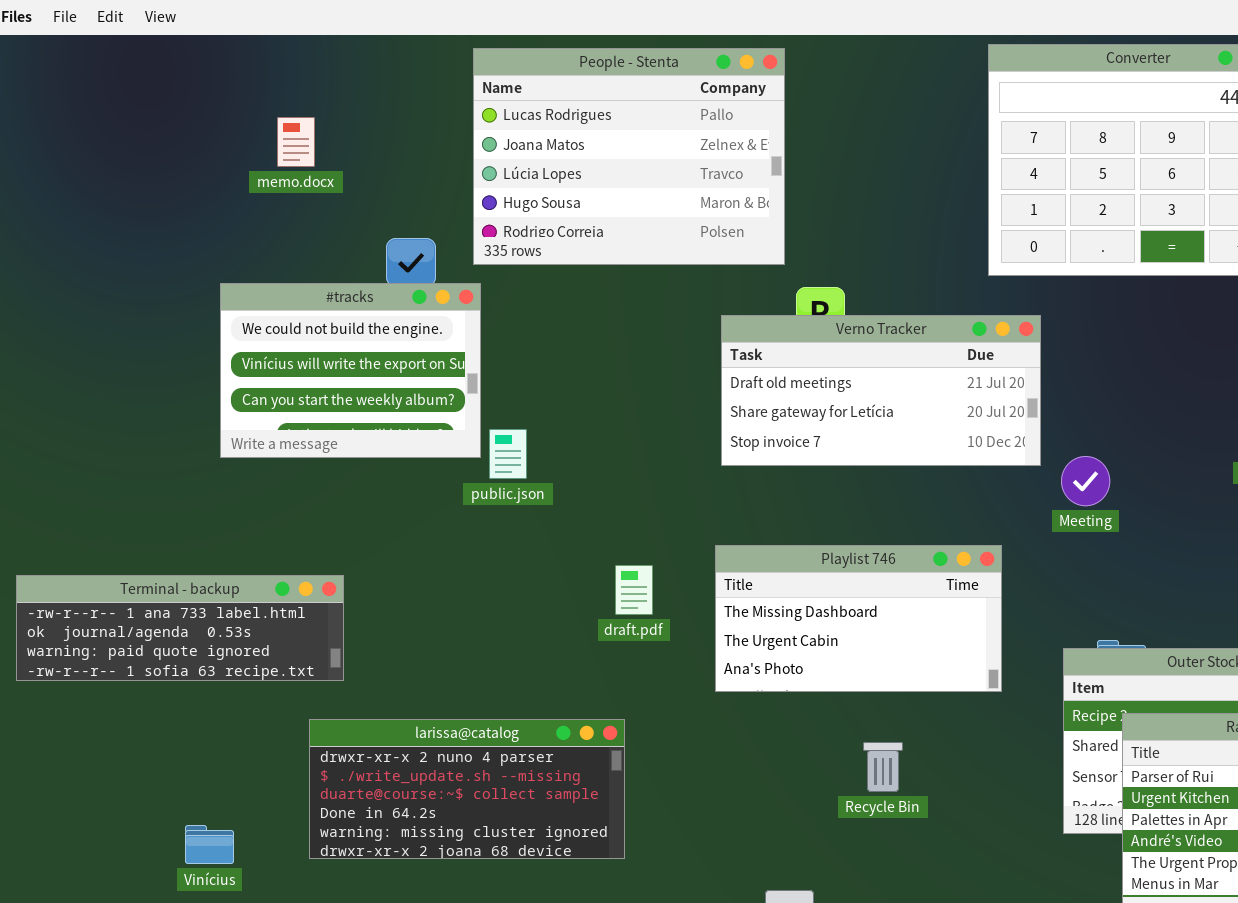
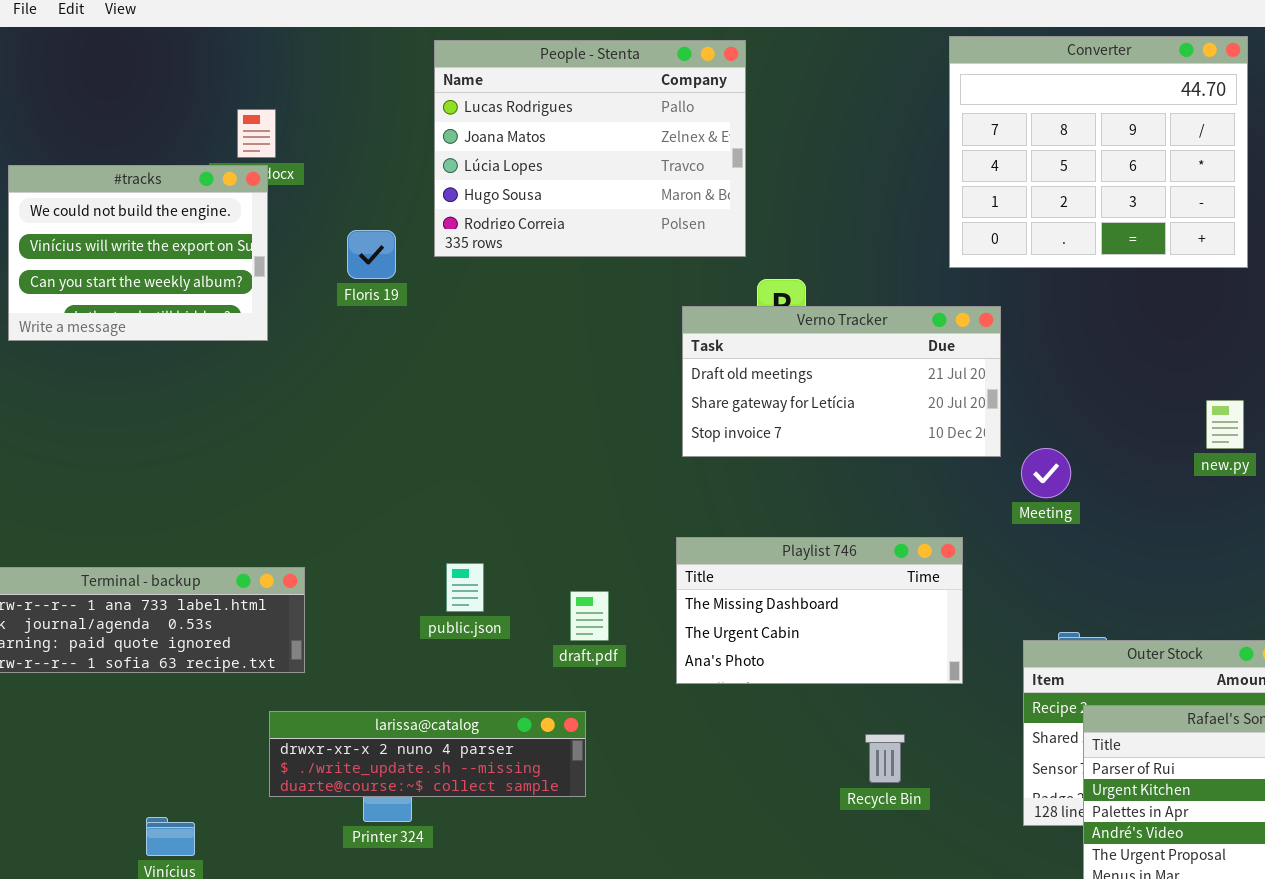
#tracks: [220,283,481,458] -> [8,165,268,341], moved
public.json: [489,429,527,479] -> [446,563,484,612], moved
draft.pdf: [615,565,653,615] -> [570,591,609,641], moved
larissa@catalog: [309,719,625,859] -> [269,711,586,797], resized
Recycle Bin: [863,742,903,792] -> [865,734,905,783], moved

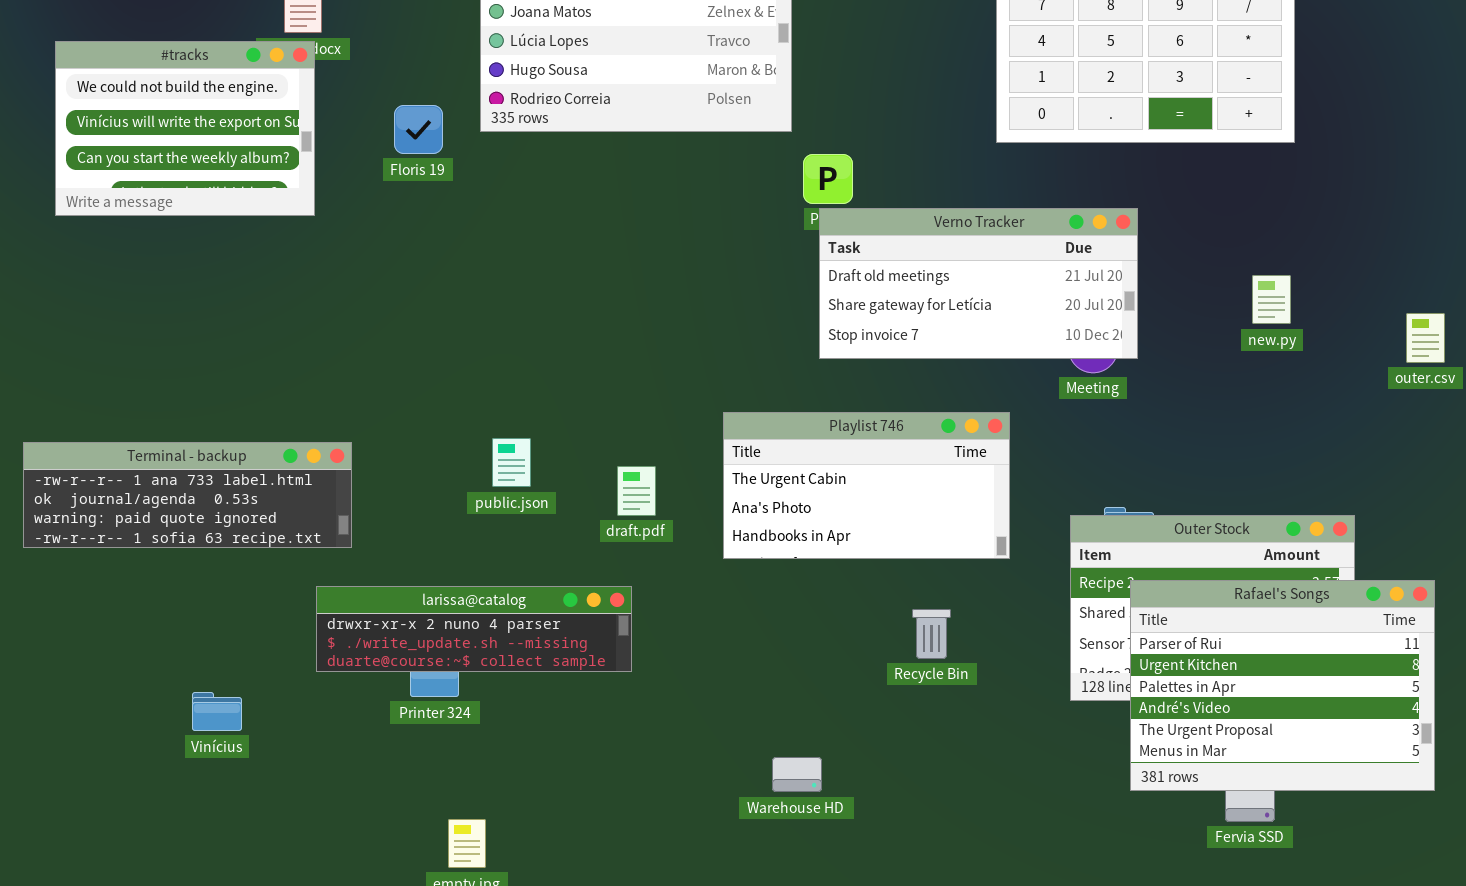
Verno Tracker: [682,306,1001,457] -> [819,208,1138,359], moved
Playlist 746: [676,537,963,684] -> [723,412,1010,559], scrolled down 1 row

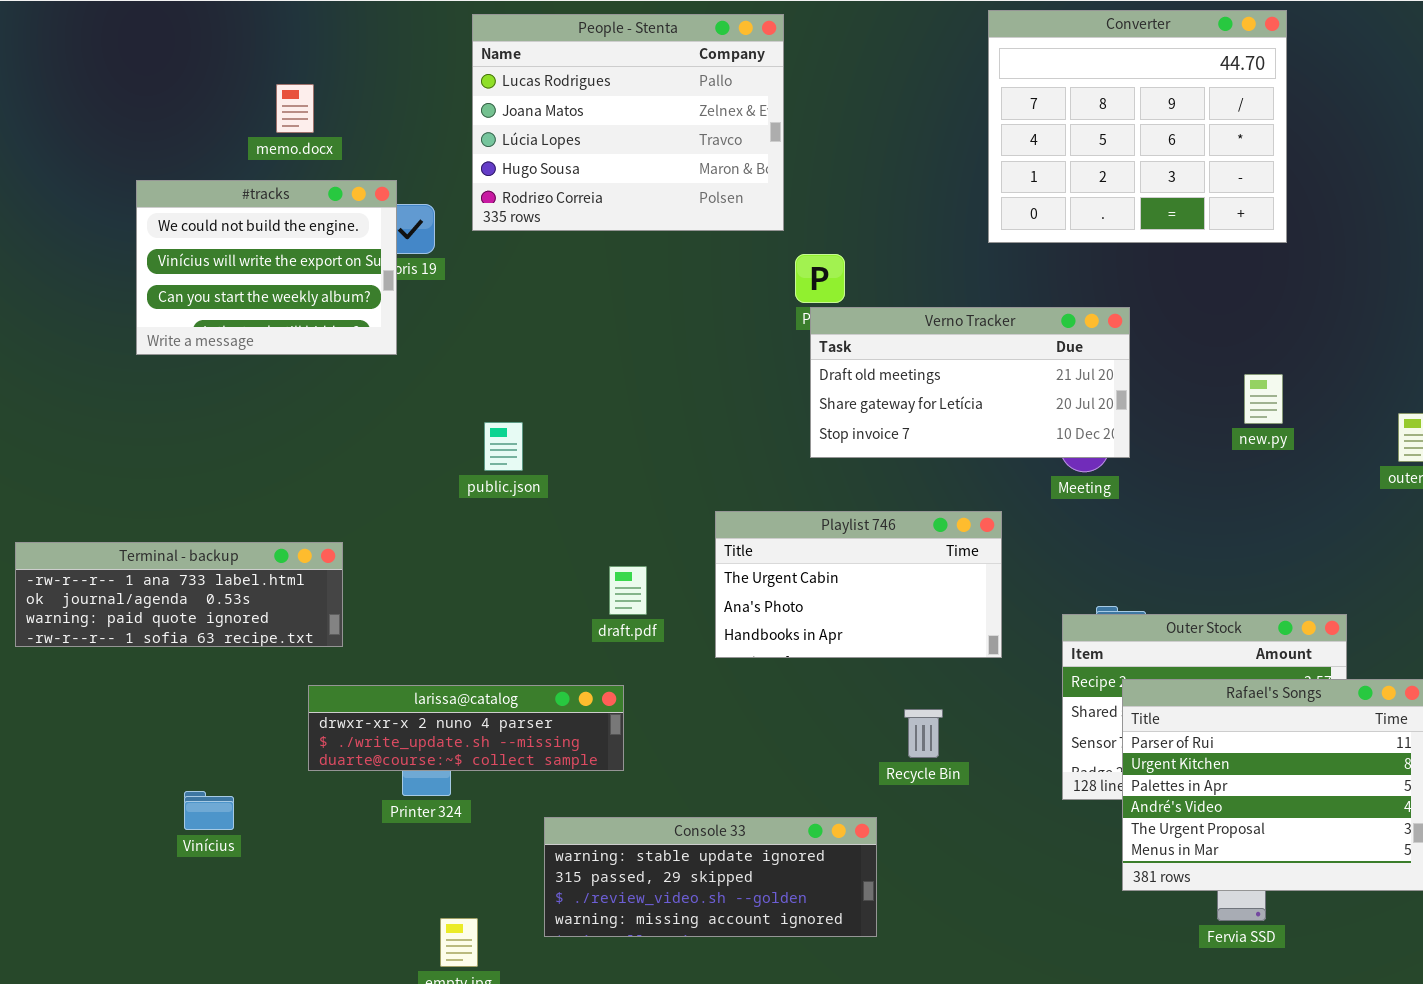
#tracks: [55,41,315,216] -> [136,180,397,355], moved
public.json: [492,438,531,487] -> [484,422,523,471], moved
Console 33: none -> [544,817,877,937], opened

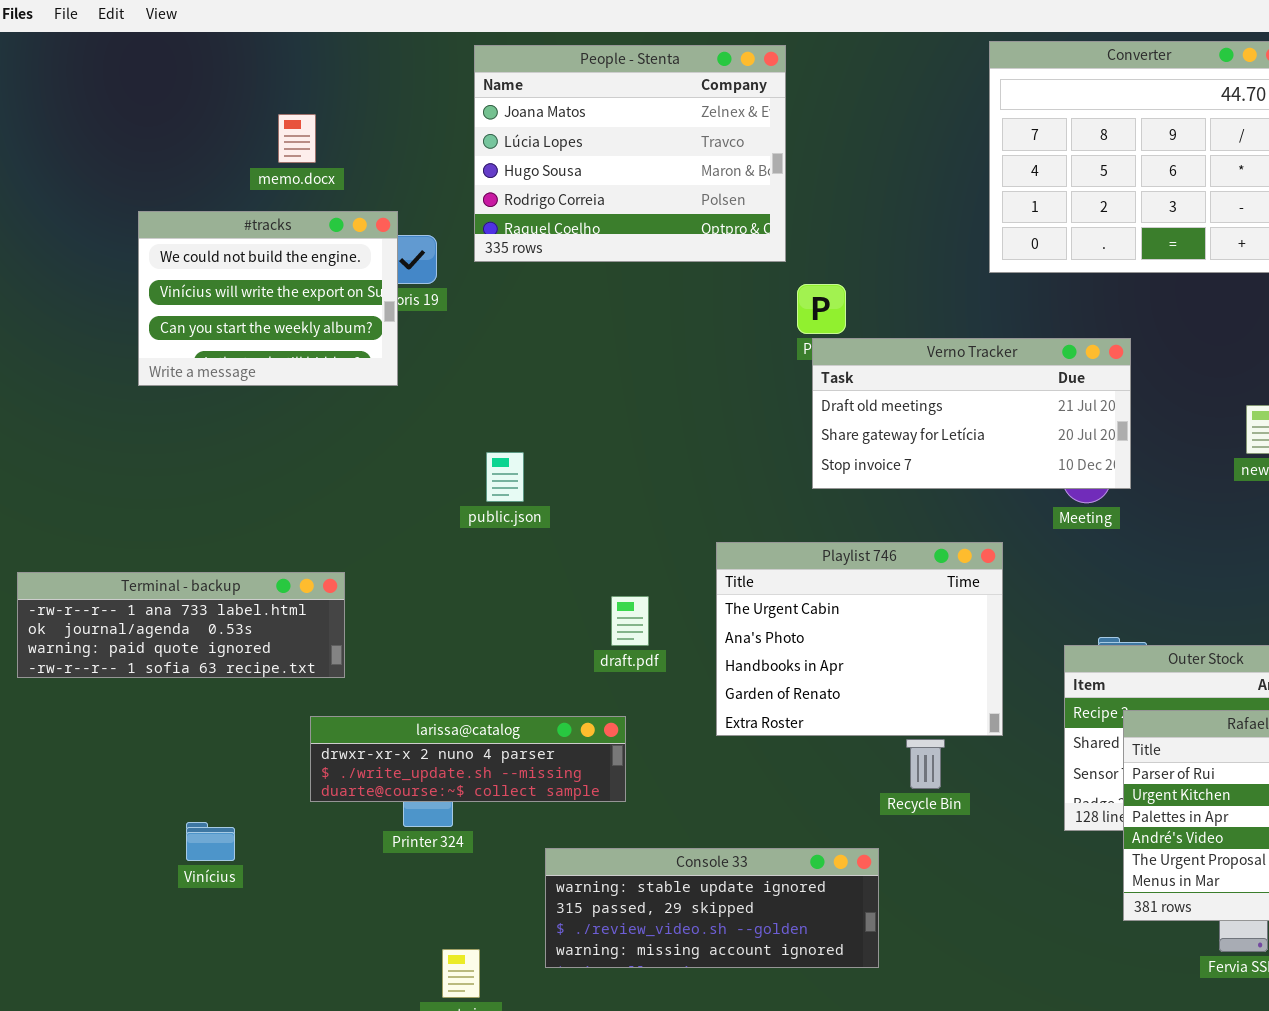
People - Stenta: [472,14,784,231] -> [474,45,786,262], scrolled down 1 row
Playlist 746: [715,511,1002,658] -> [716,542,1003,736], resized

